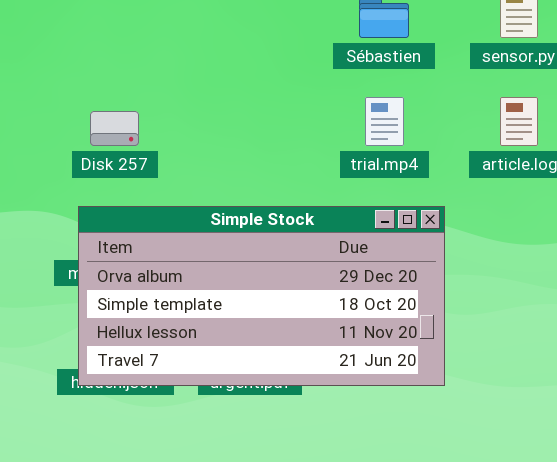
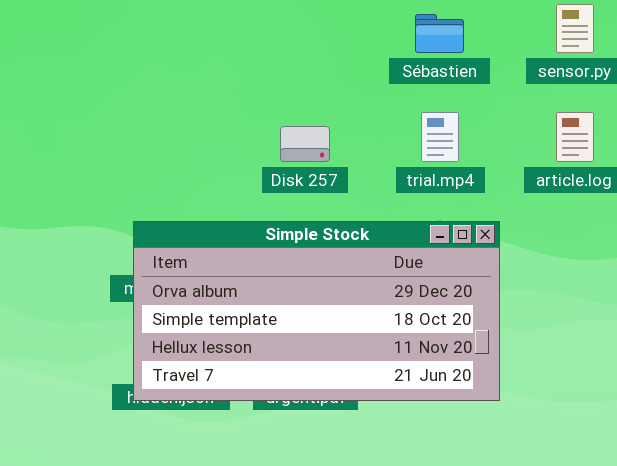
Disk 257: [90,111,139,146] -> [280,126,330,162], moved

